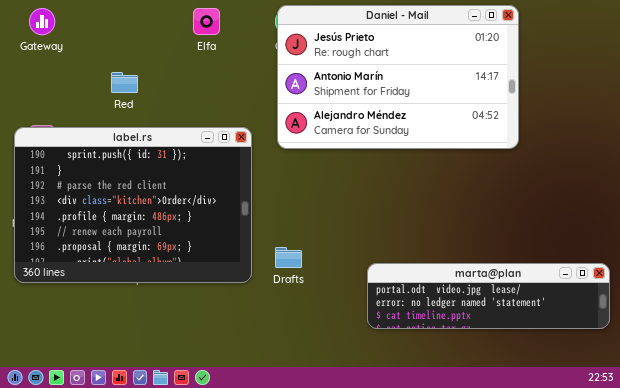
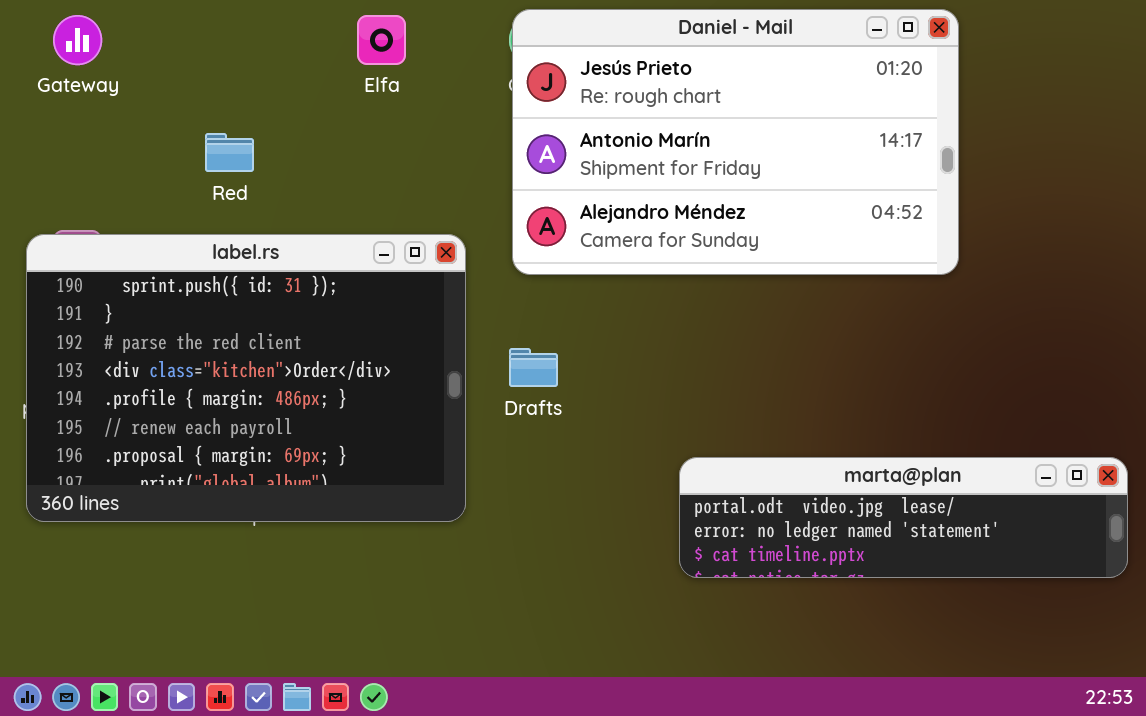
Drafts: [275,247,302,268] -> [509,348,558,387], moved
marta@plan: [367,263,610,329] -> [679,457,1128,578], moved

